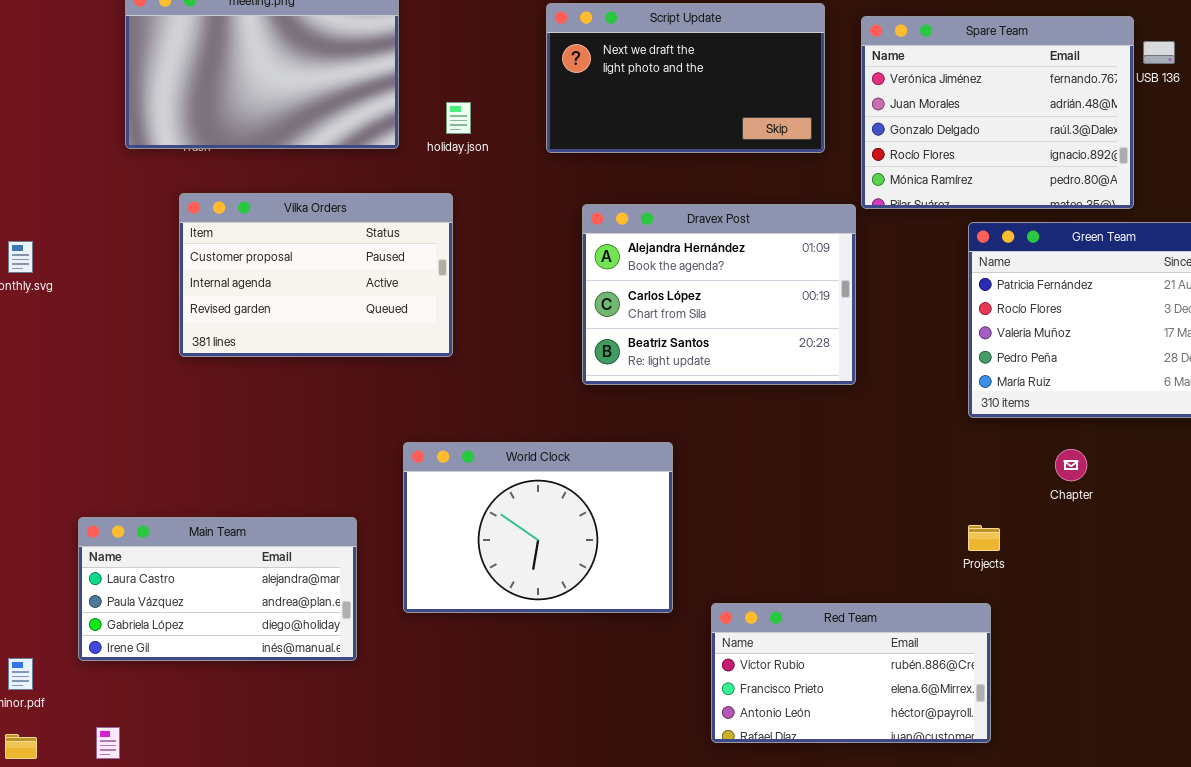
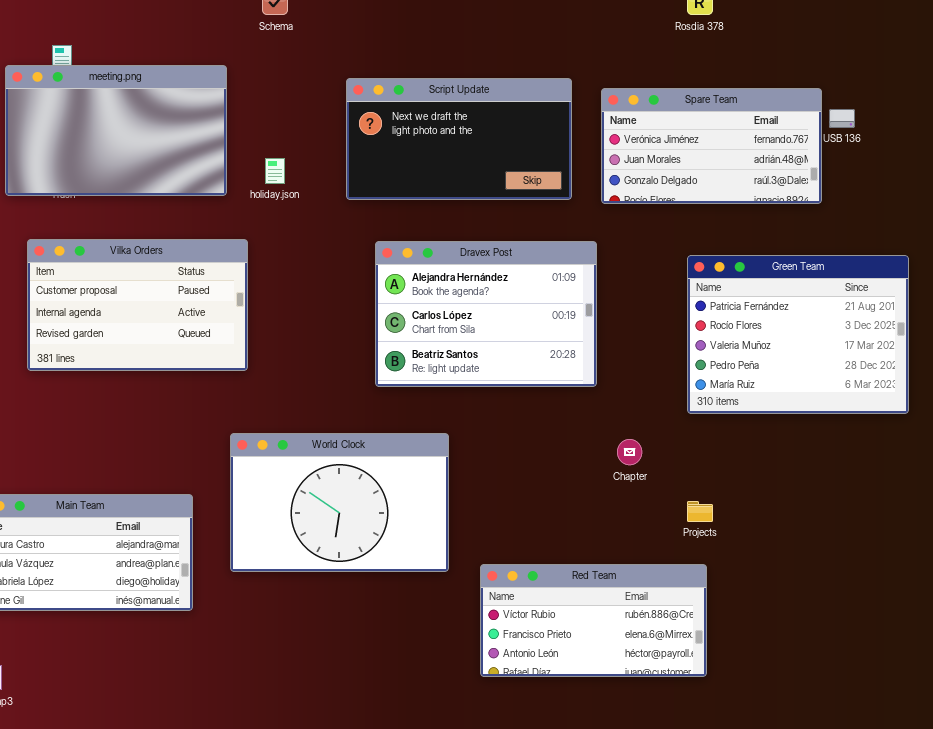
Spare Team: [861,16,1134,209] -> [601,88,822,204], resized
Vilka Orders: [179,193,453,357] -> [27,239,248,371], moved
Chapter: [1055,449,1087,481] -> [617,439,642,465], moved

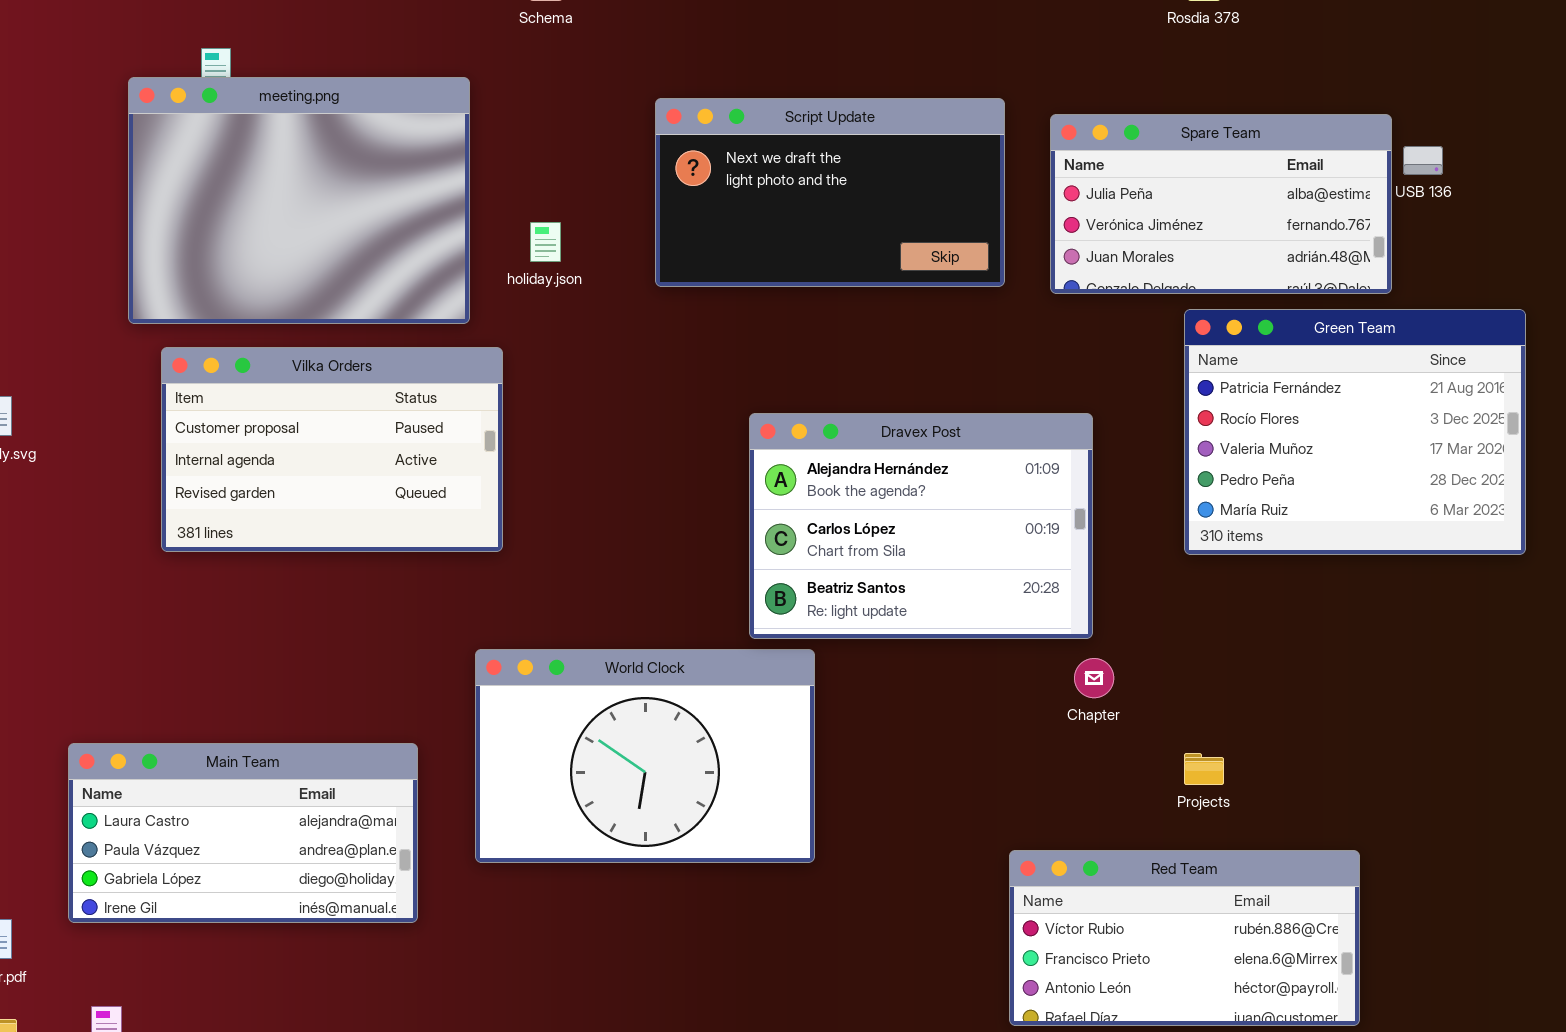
meeting.png: [5,65,227,196] -> [128,77,470,324], resized
Spare Team: [601,88,822,204] -> [1050,114,1392,294], scrolled up 1 row
Dravex Post: [375,241,597,387] -> [749,413,1093,639], moved
Green Team: [687,255,909,414] -> [1184,309,1526,555], moved
Red Team: [480,564,707,677] -> [1009,850,1360,1026], moved

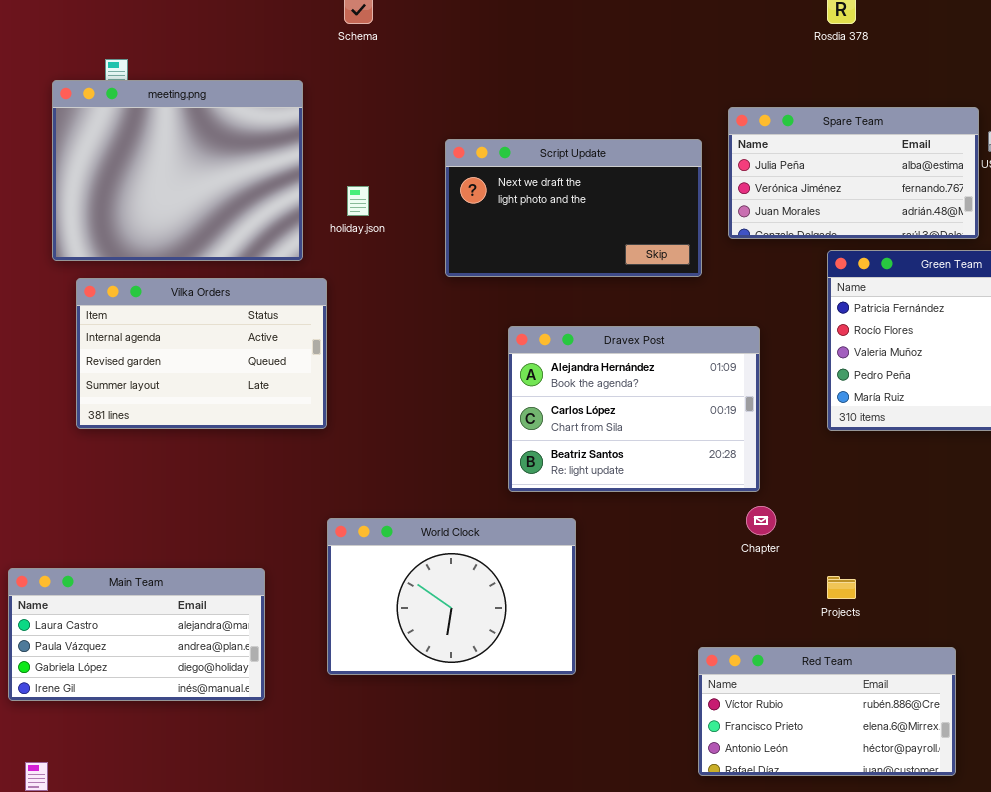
Script Update: [655,98,1005,287] -> [445,139,702,277], moved
Vilka Orders: [161,347,503,552] -> [76,278,327,429], scrolled down 1 row
World Clock: [475,649,815,863] -> [327,518,576,675], moved

